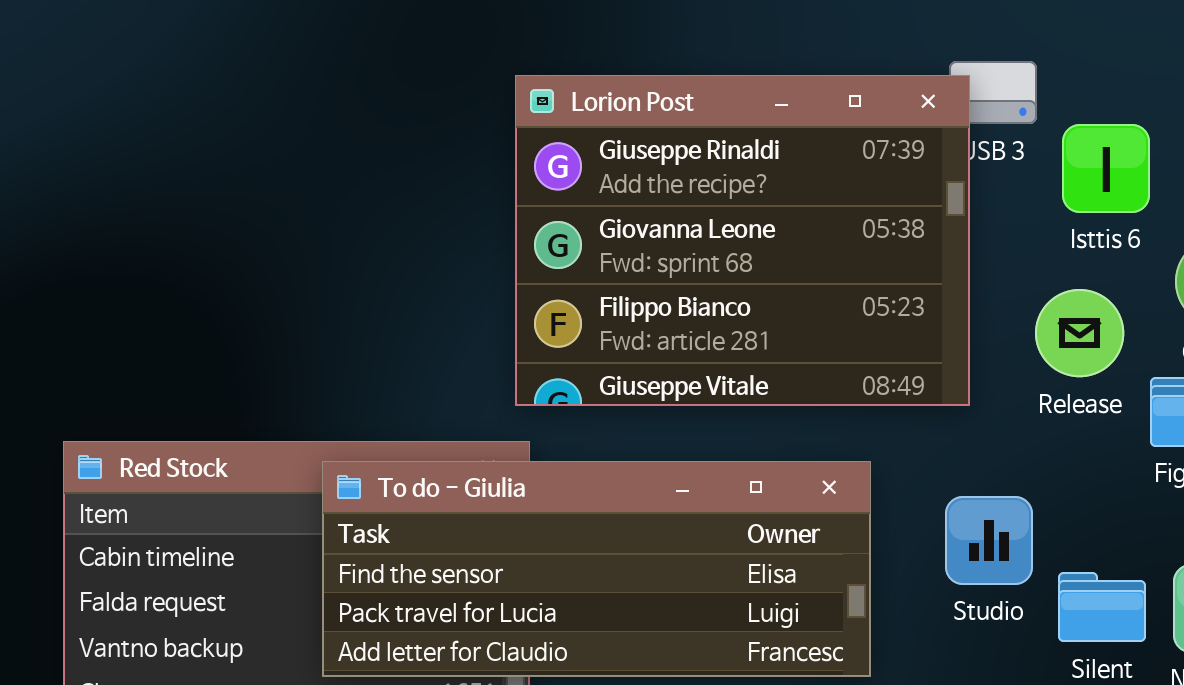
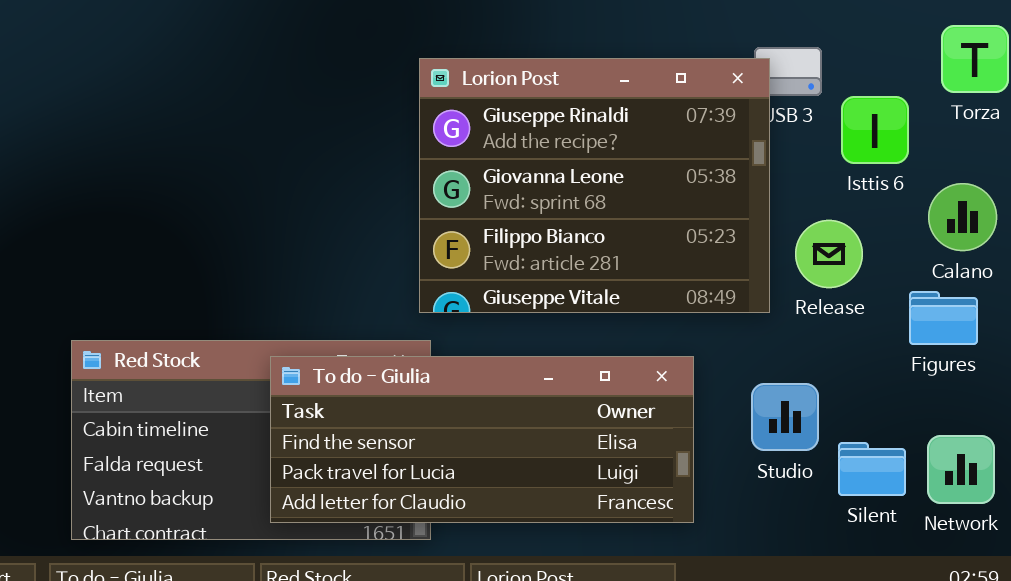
Release: [1035,289,1124,377] -> [795,220,863,288], moved

